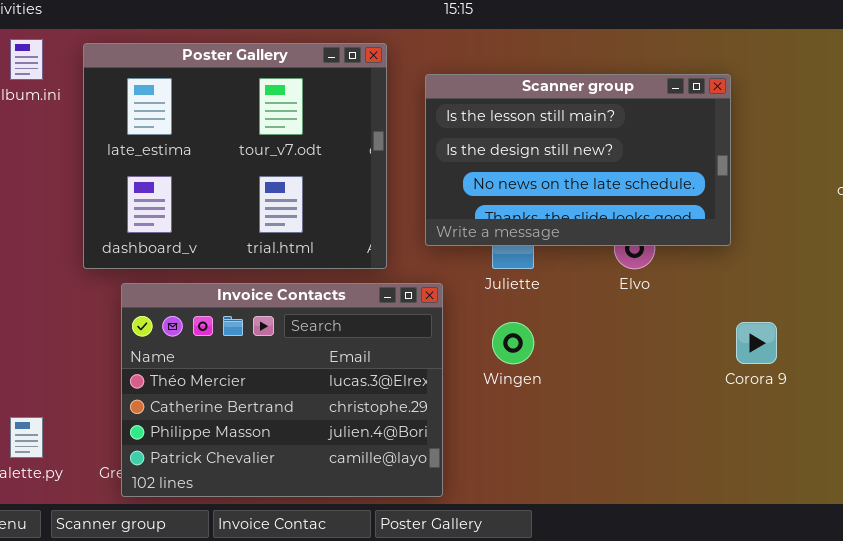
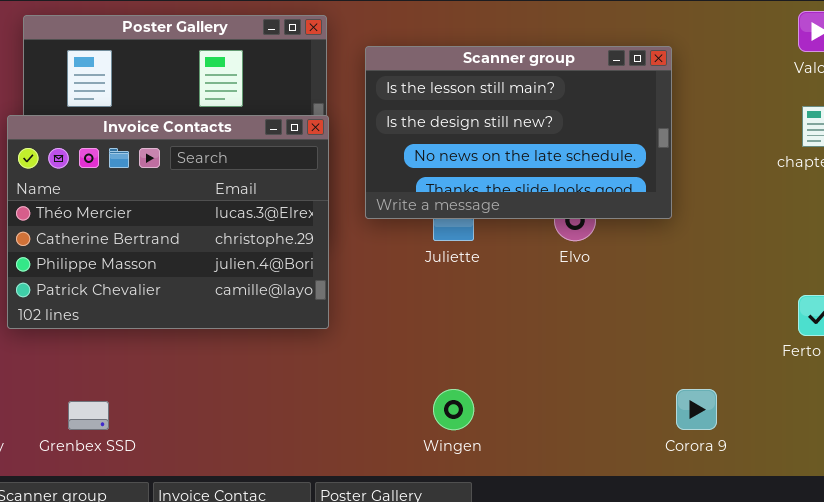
Invoice Contacts: [121,283,443,497] -> [7,115,329,329], moved
Wingen: [492,322,534,364] -> [433,389,474,430], moved
Corora 9: [736,322,777,364] -> [676,389,717,430], moved

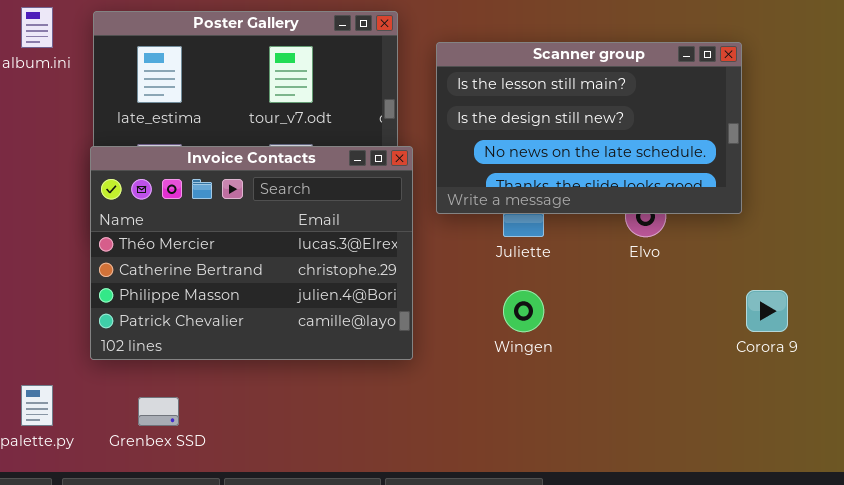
Invoice Contacts: [7,115,329,329] -> [90,146,413,360], moved
Wingen: [433,389,474,430] -> [503,290,544,332], moved
Corora 9: [676,389,717,430] -> [746,290,788,332], moved

